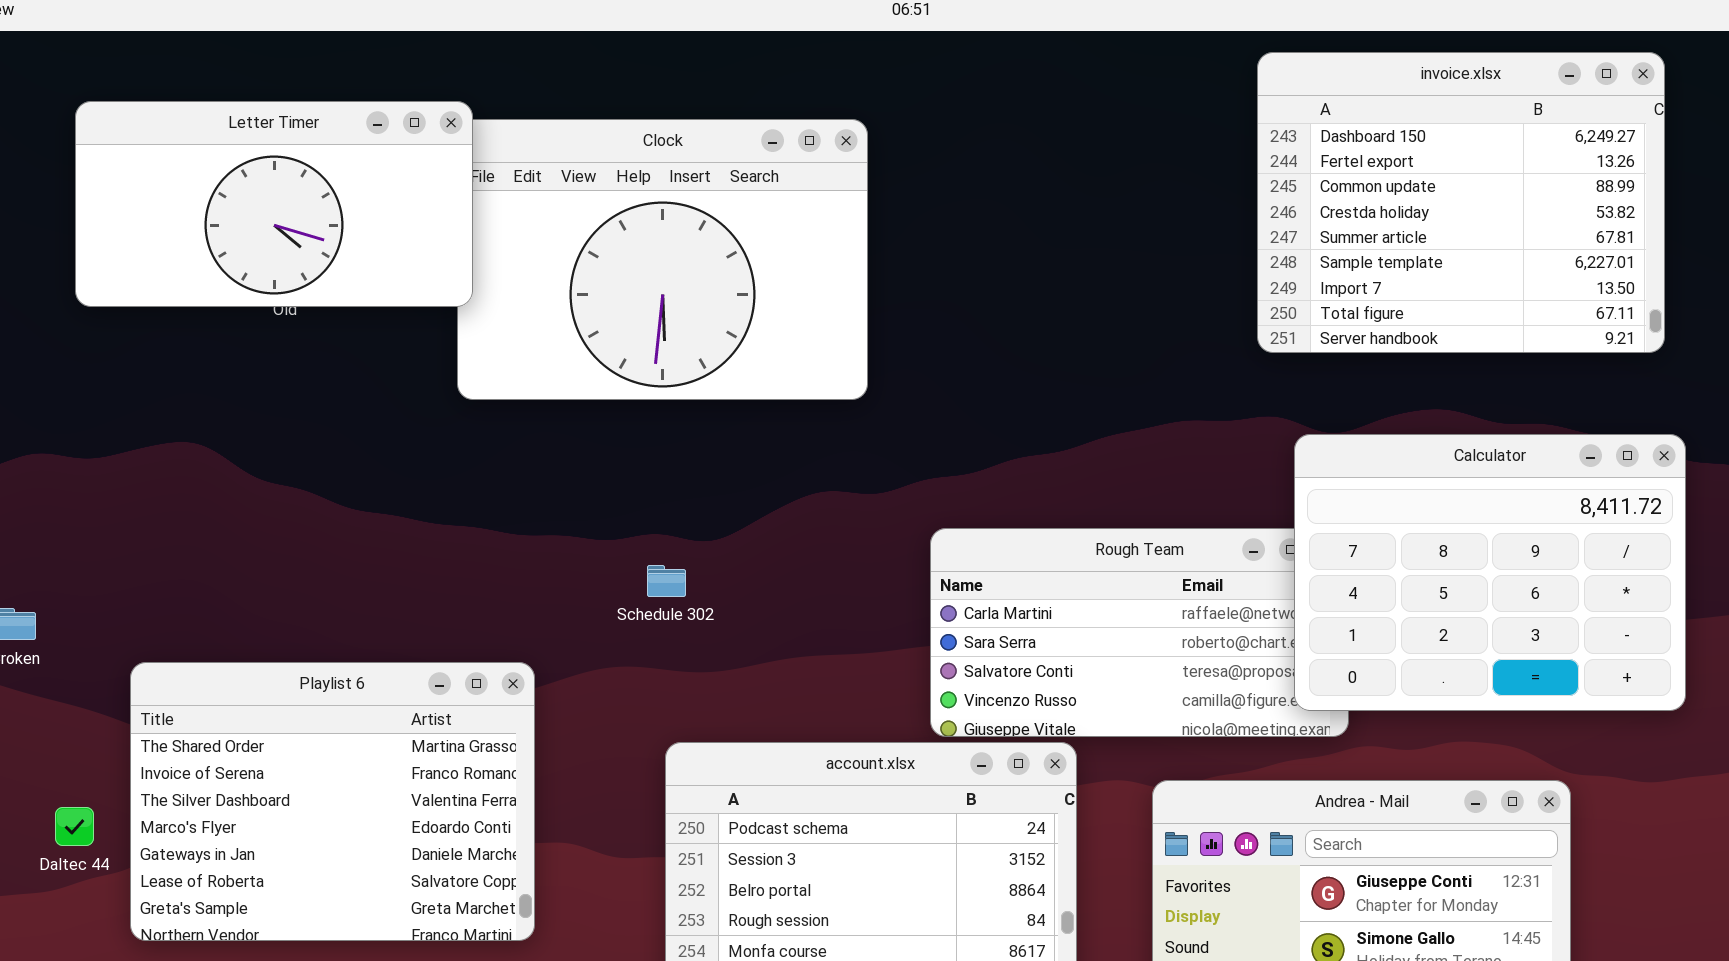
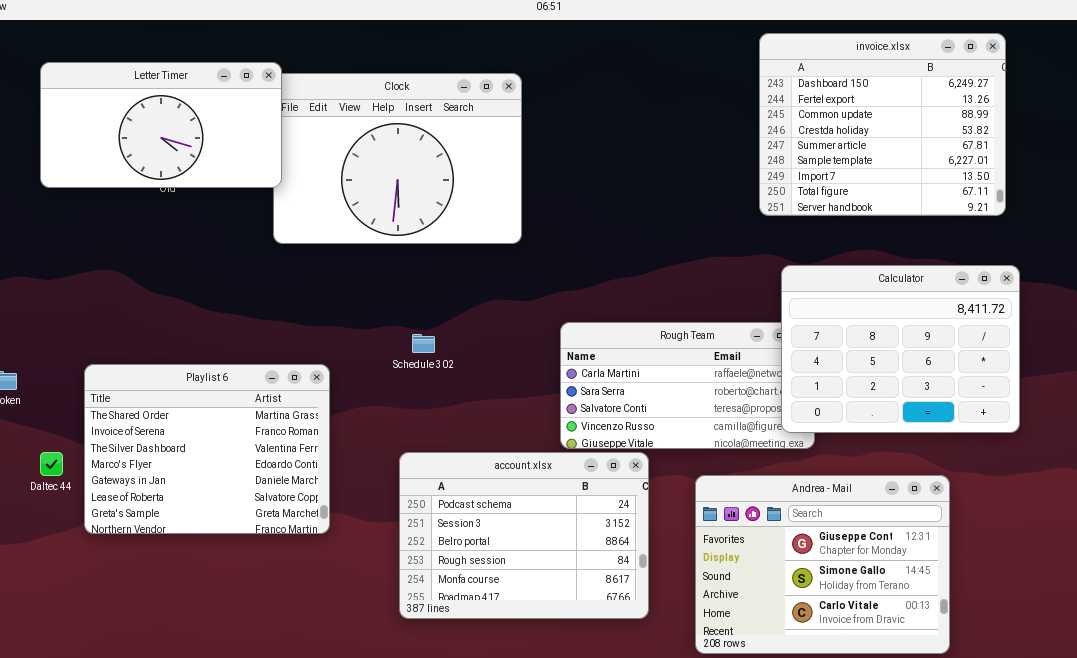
Schedule 302: [647,565,686,597] -> [412,334,435,353], moved
Playlist 6: [130,662,535,941] -> [84,364,330,534], moved
Daltec 44: [55,807,94,846] -> [40,452,63,476], moved

